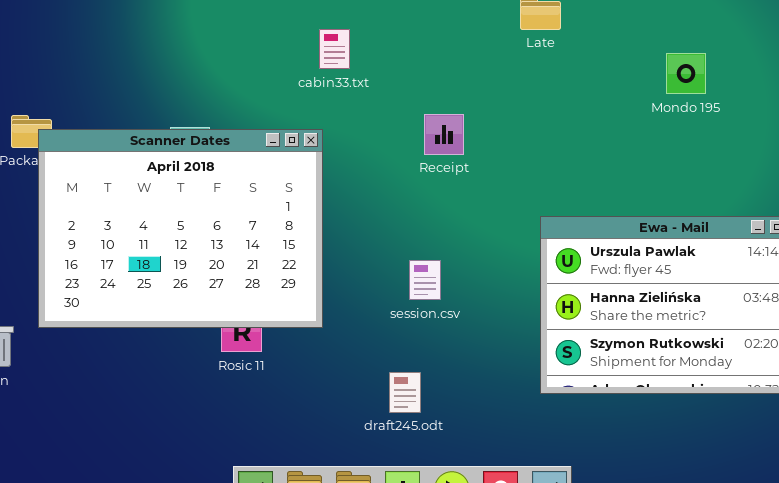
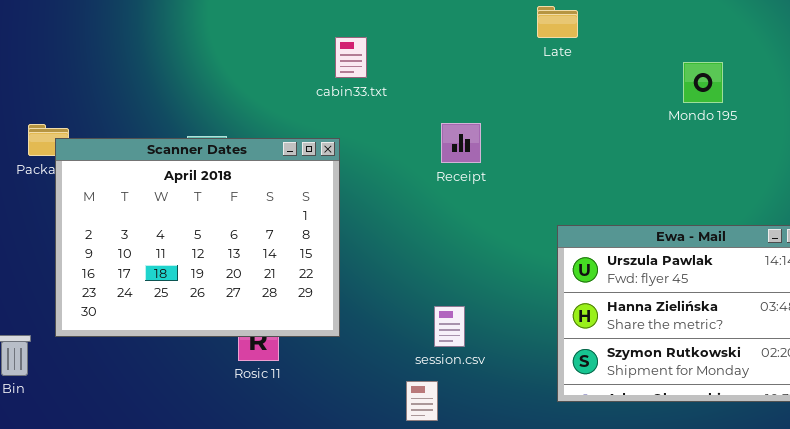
session.csv: [409,260,441,300] -> [434,306,465,347], moved

